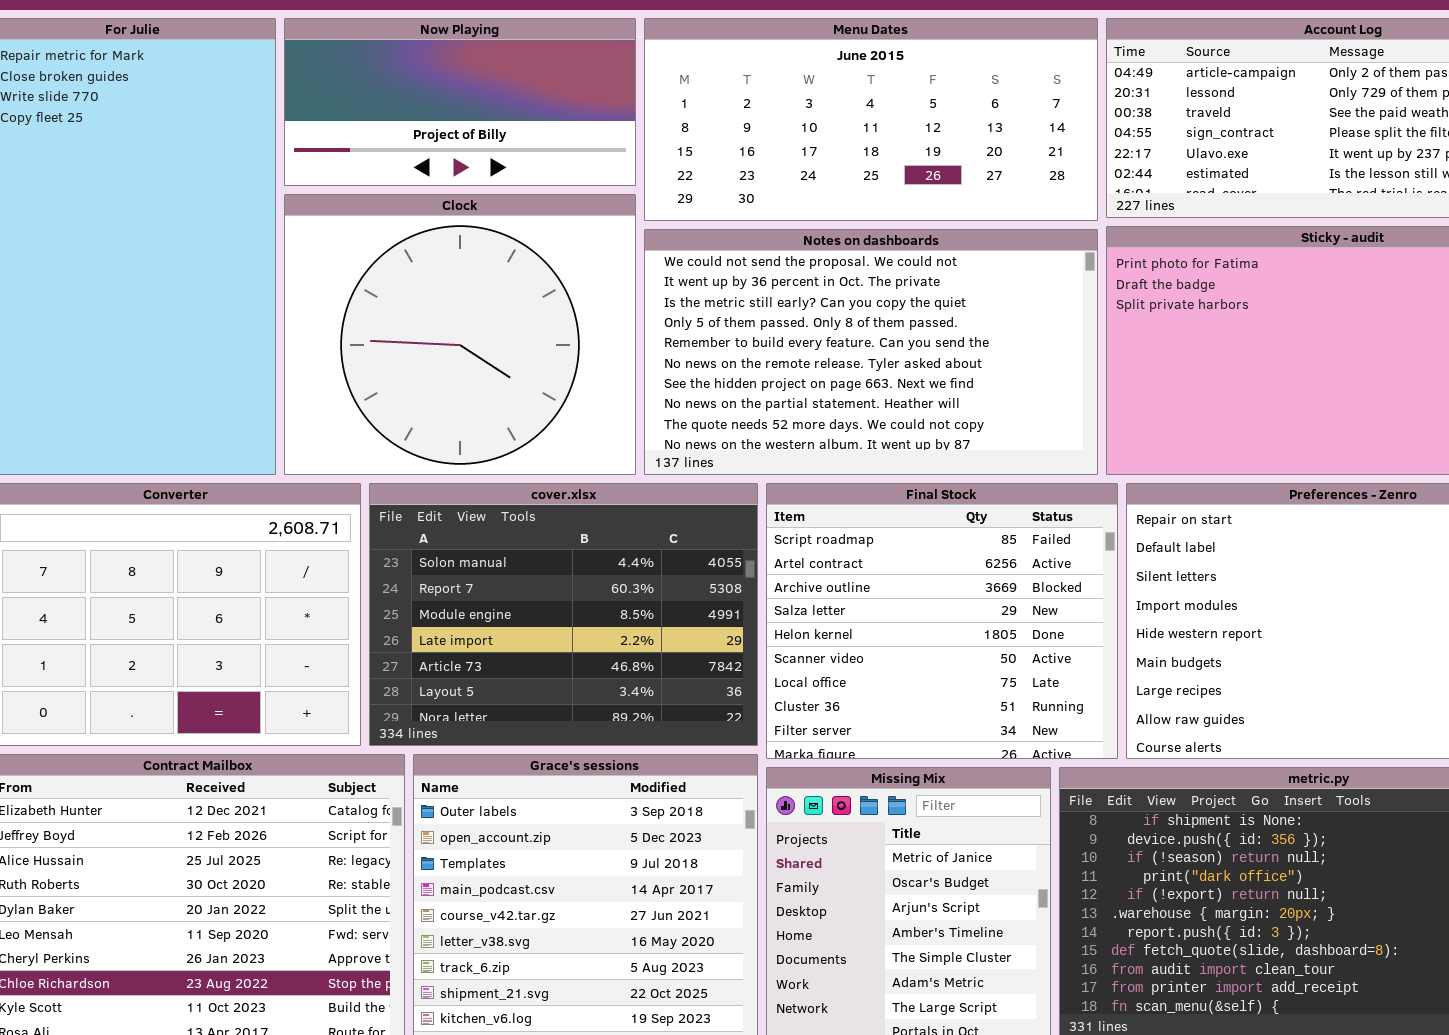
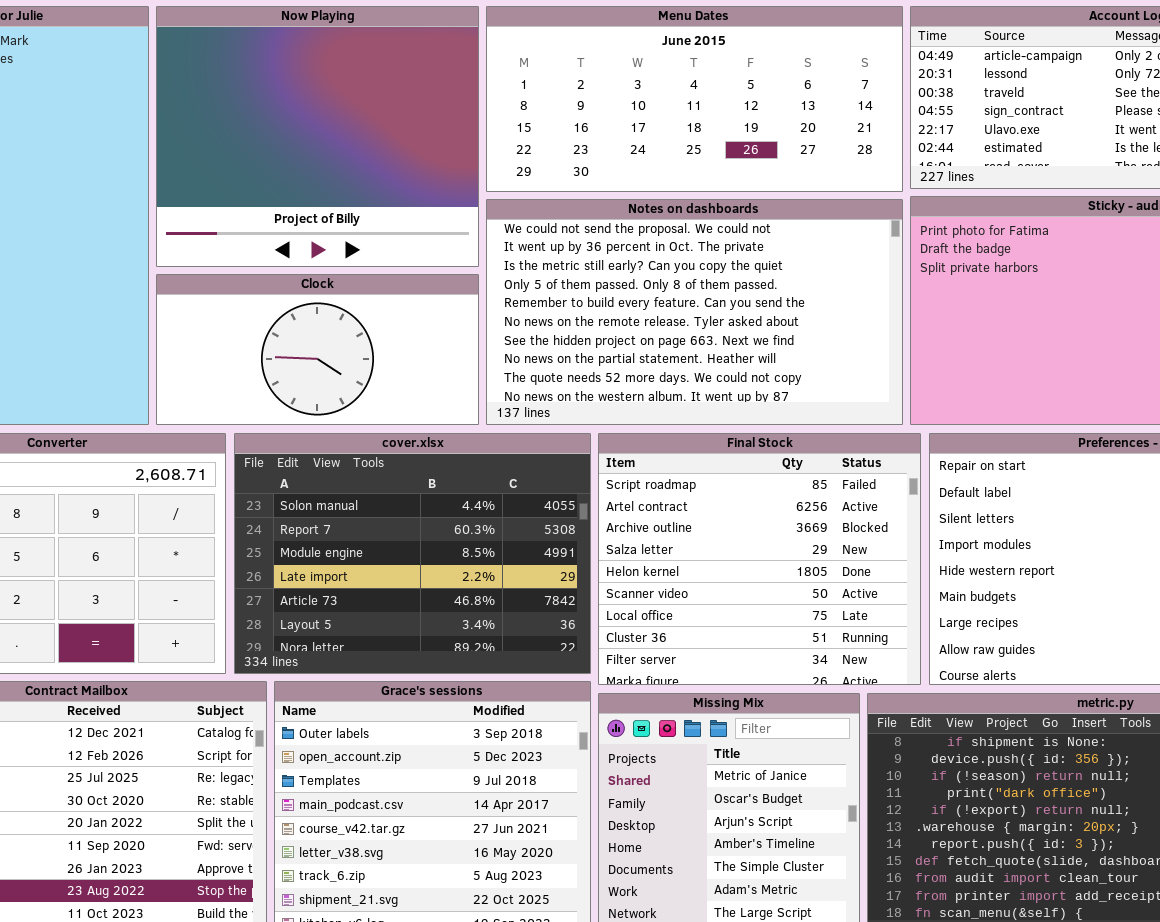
Now Playing: [284,18,636,186] -> [156,6,479,267], resized
Clock: [284,194,636,475] -> [156,274,479,425], resized

